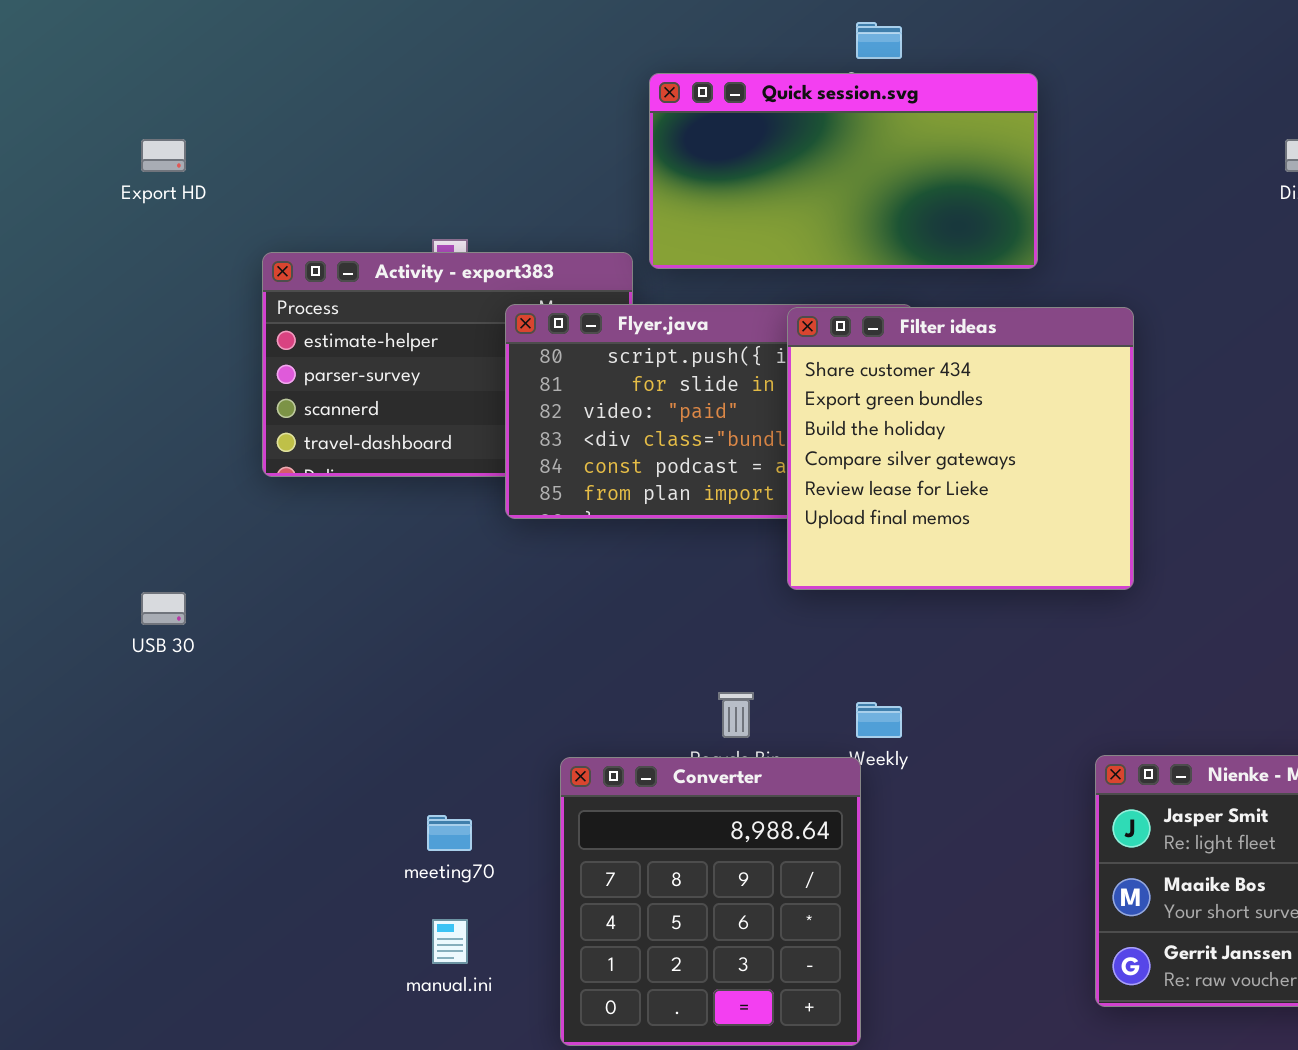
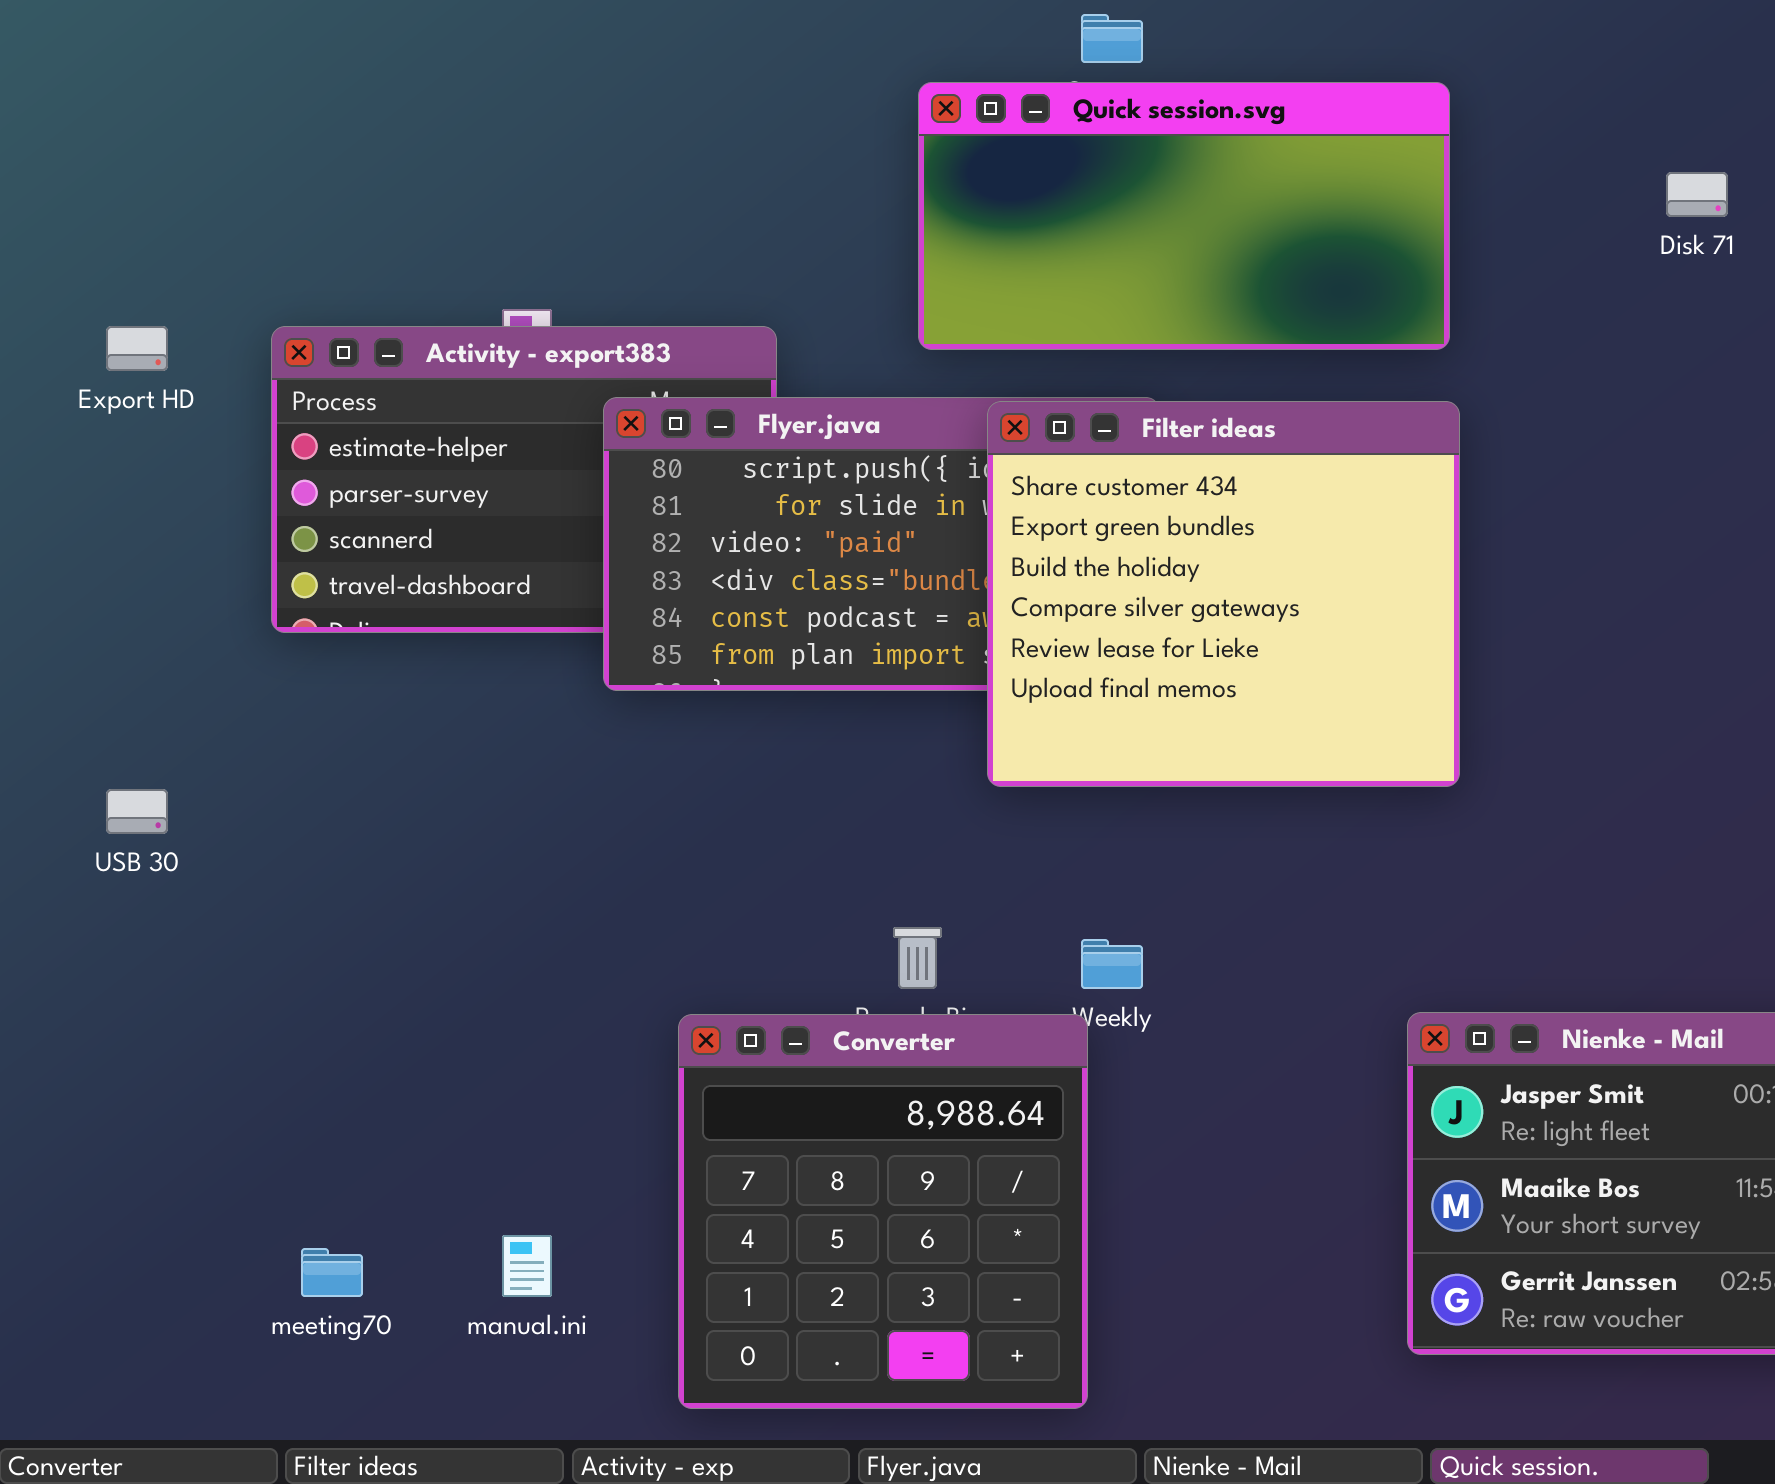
Quick session.svg: [649,73,1038,269] -> [918,82,1450,350], moved
Export HD: [141,139,186,172] -> [106,326,168,371], moved
meeting70: [427,815,472,851] -> [301,1248,363,1297], moved

